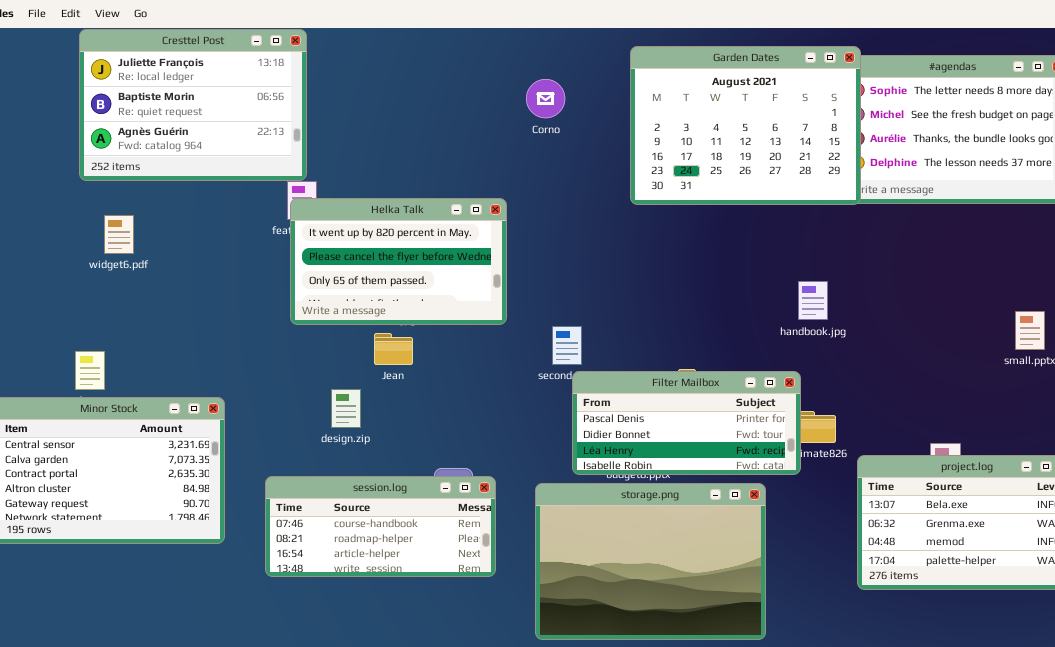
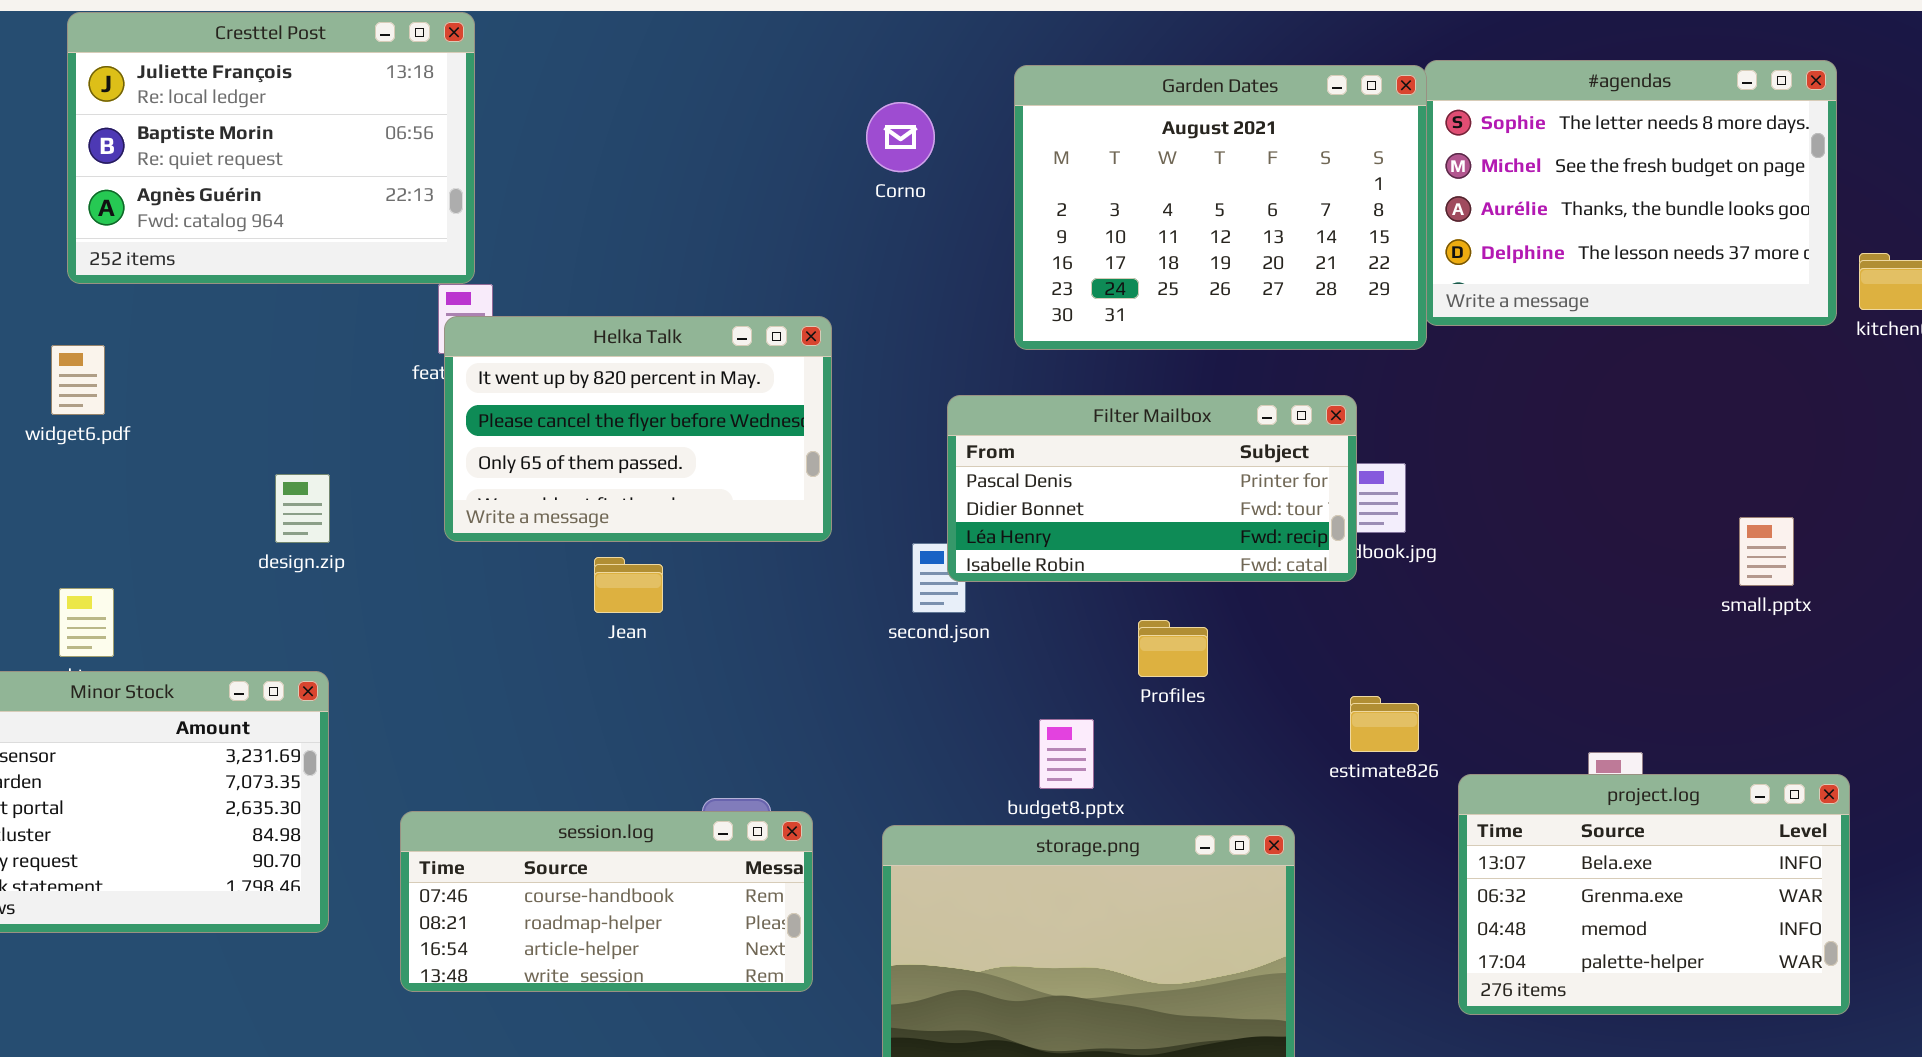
Garden Dates: [630,46,861,205] -> [1014,65,1427,350], moved
widget6.pdf: [104,215,134,254] -> [51,345,105,415], moved
Filter Mailbox: [572,371,801,475] -> [947,395,1357,582], moved
design.zip: [331,389,361,428] -> [275,474,330,543], moved

